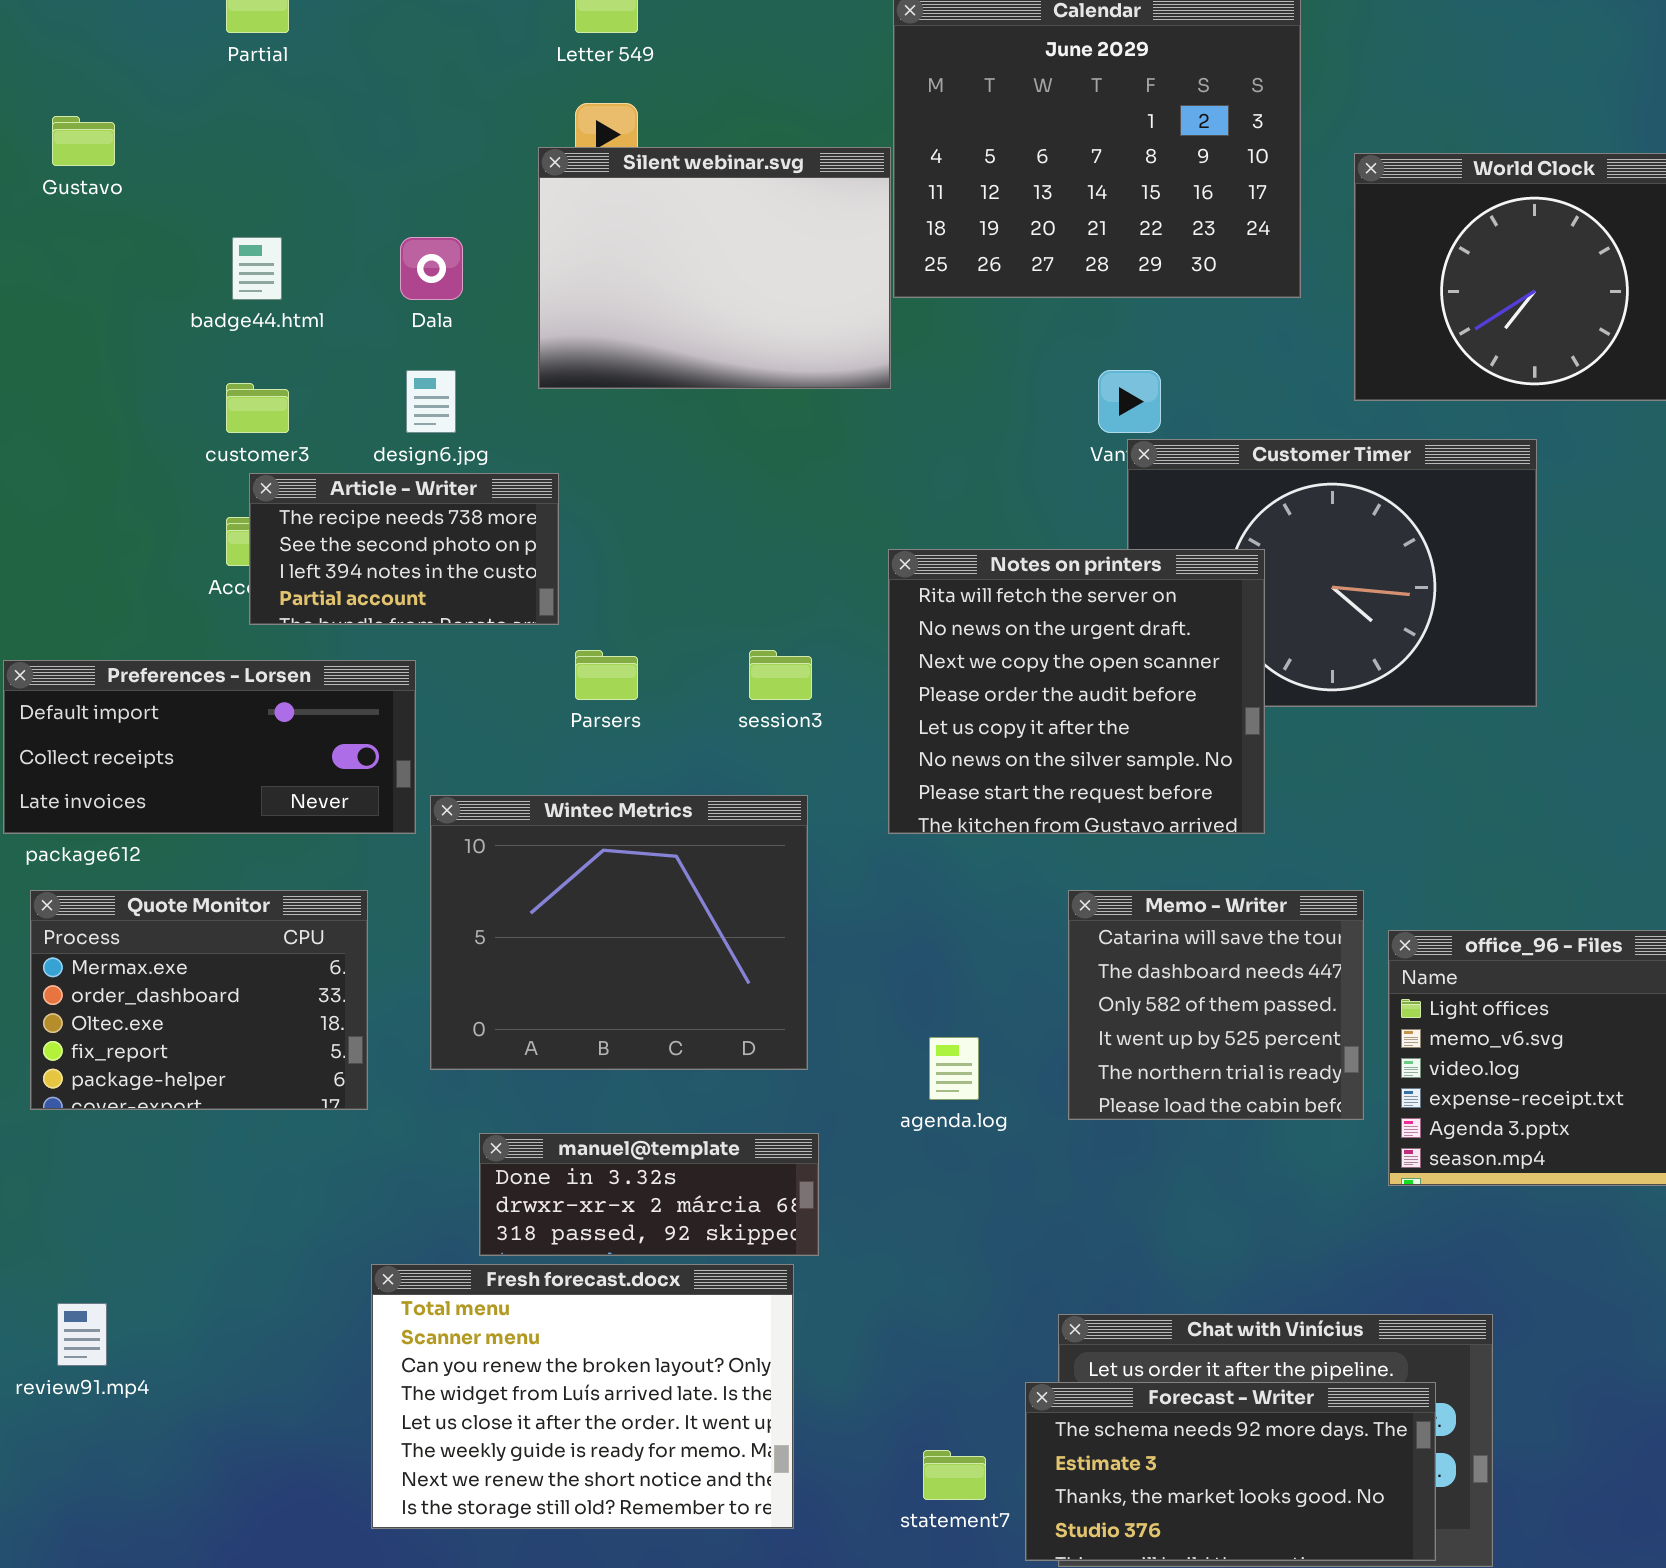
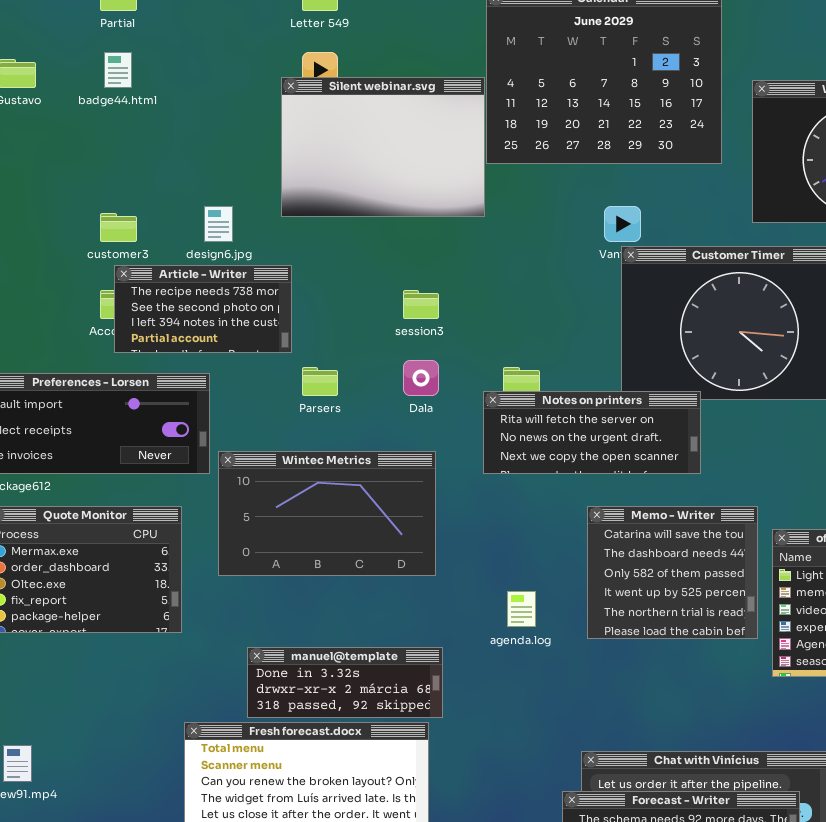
badge44.html: [232,237,282,300] -> [104,52,132,88], moved
Dala: [400,237,463,300] -> [403,360,439,396], moved
Notes on printers: [888,549,1265,834] -> [483,391,701,474], resized
session3: [749,650,812,700] -> [403,290,439,319], moved
Wintec Metrics: [430,795,808,1070] -> [218,451,436,576], resized

